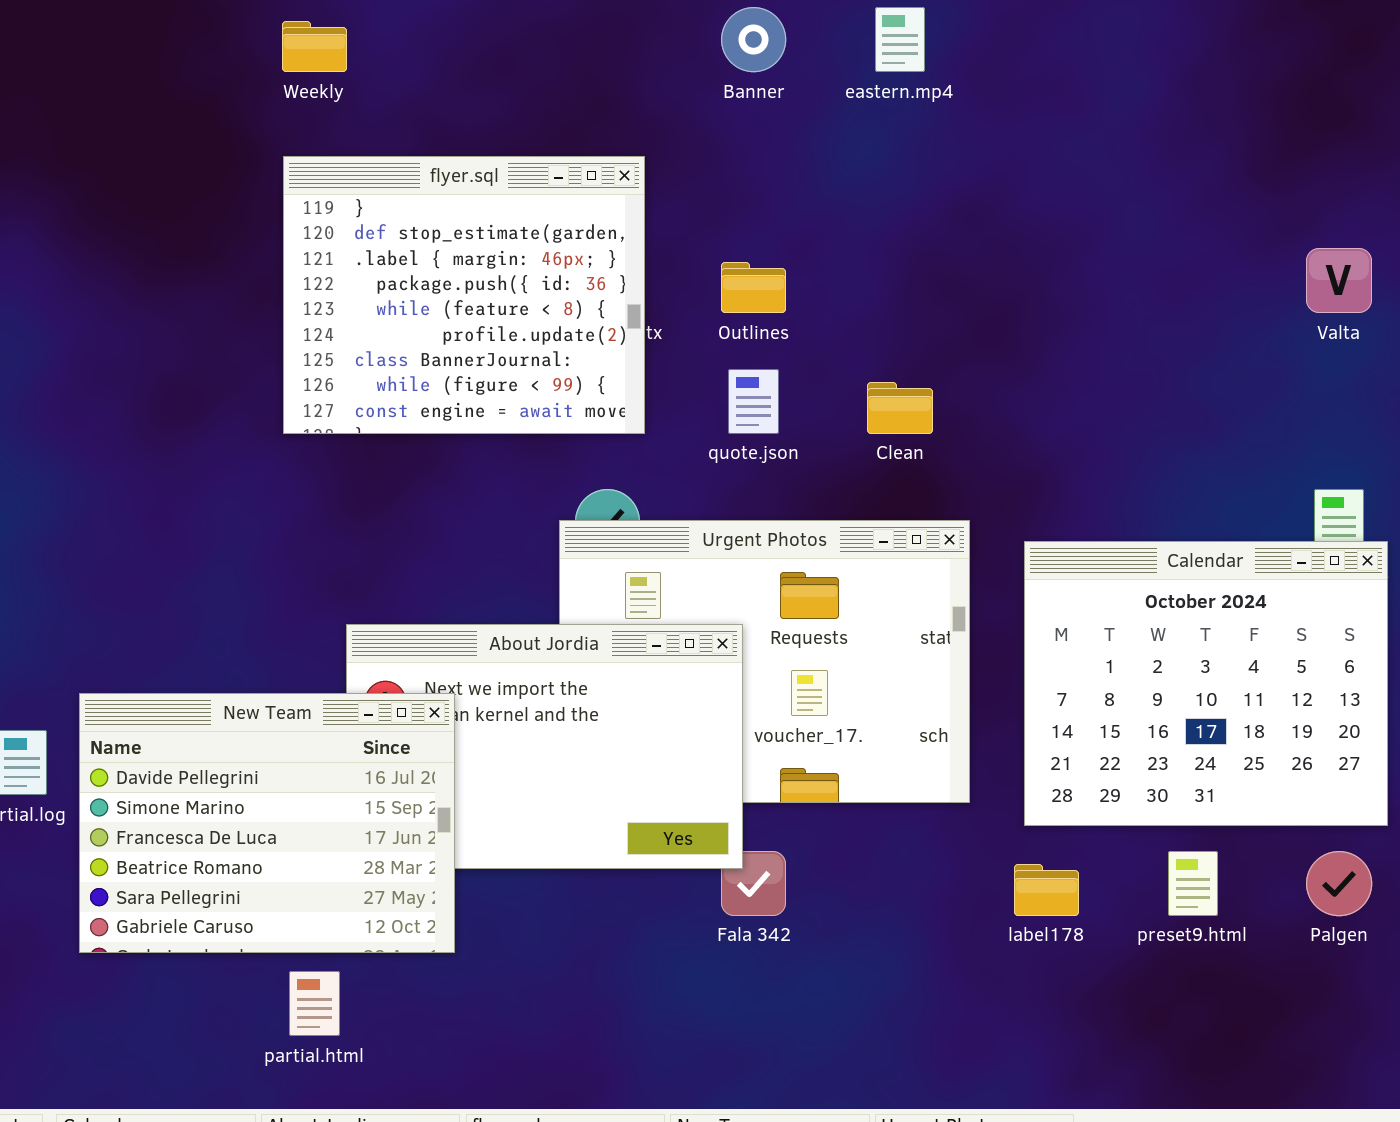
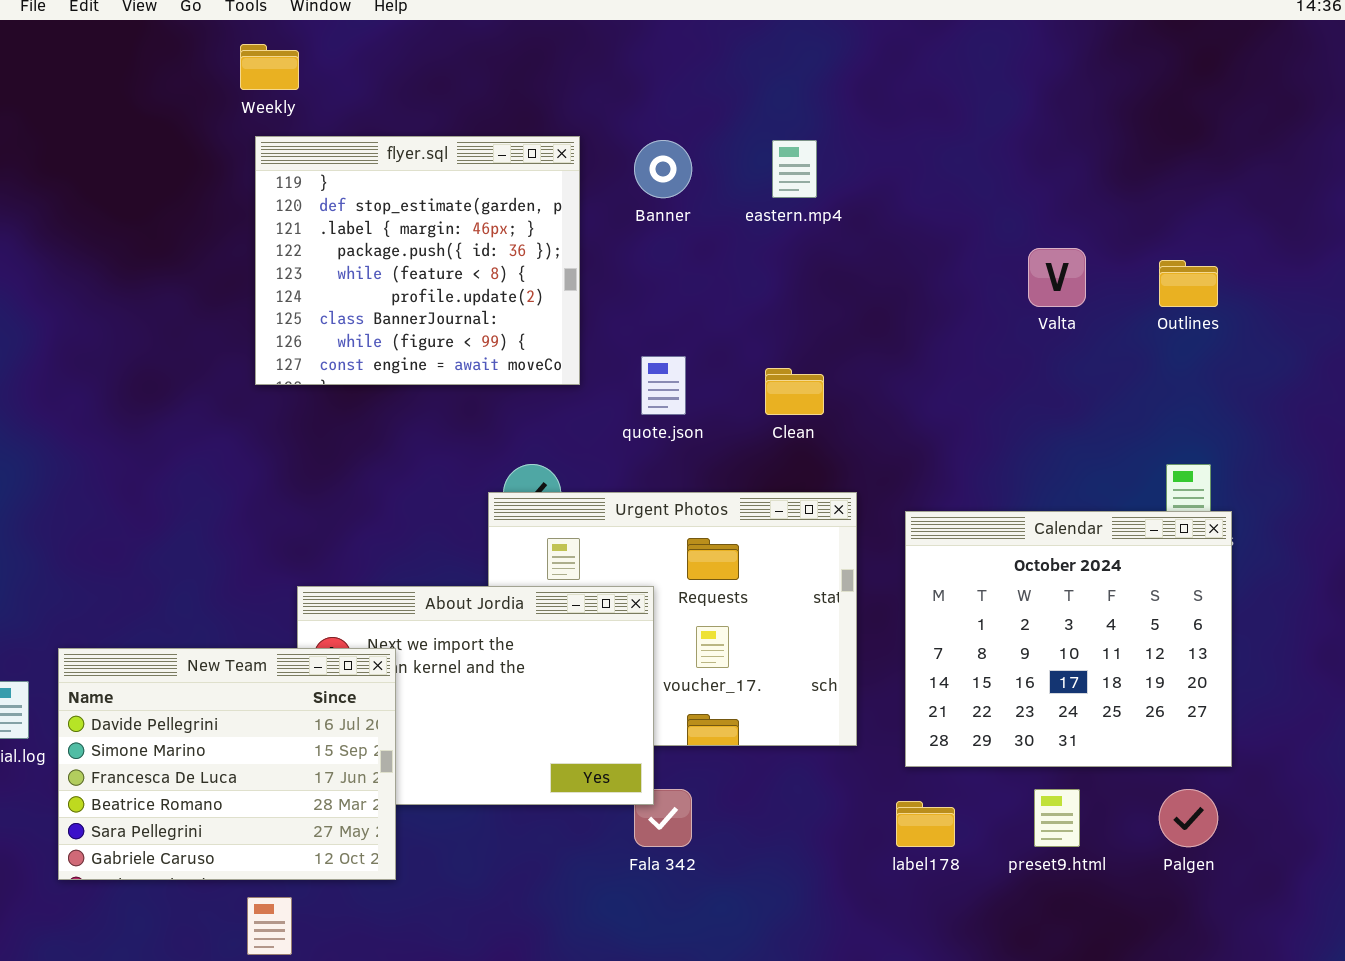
Banner: [721,7,786,72] -> [634,140,692,198], moved
eastern.mp4: [875,7,925,72] -> [772,140,817,198], moved
flyer.sql: [283,156,645,434] -> [255,136,580,385], moved
Valta: [1306,248,1372,313] -> [1028,248,1086,307], moved
Outlines: [721,262,786,313] -> [1159,260,1218,307], moved

